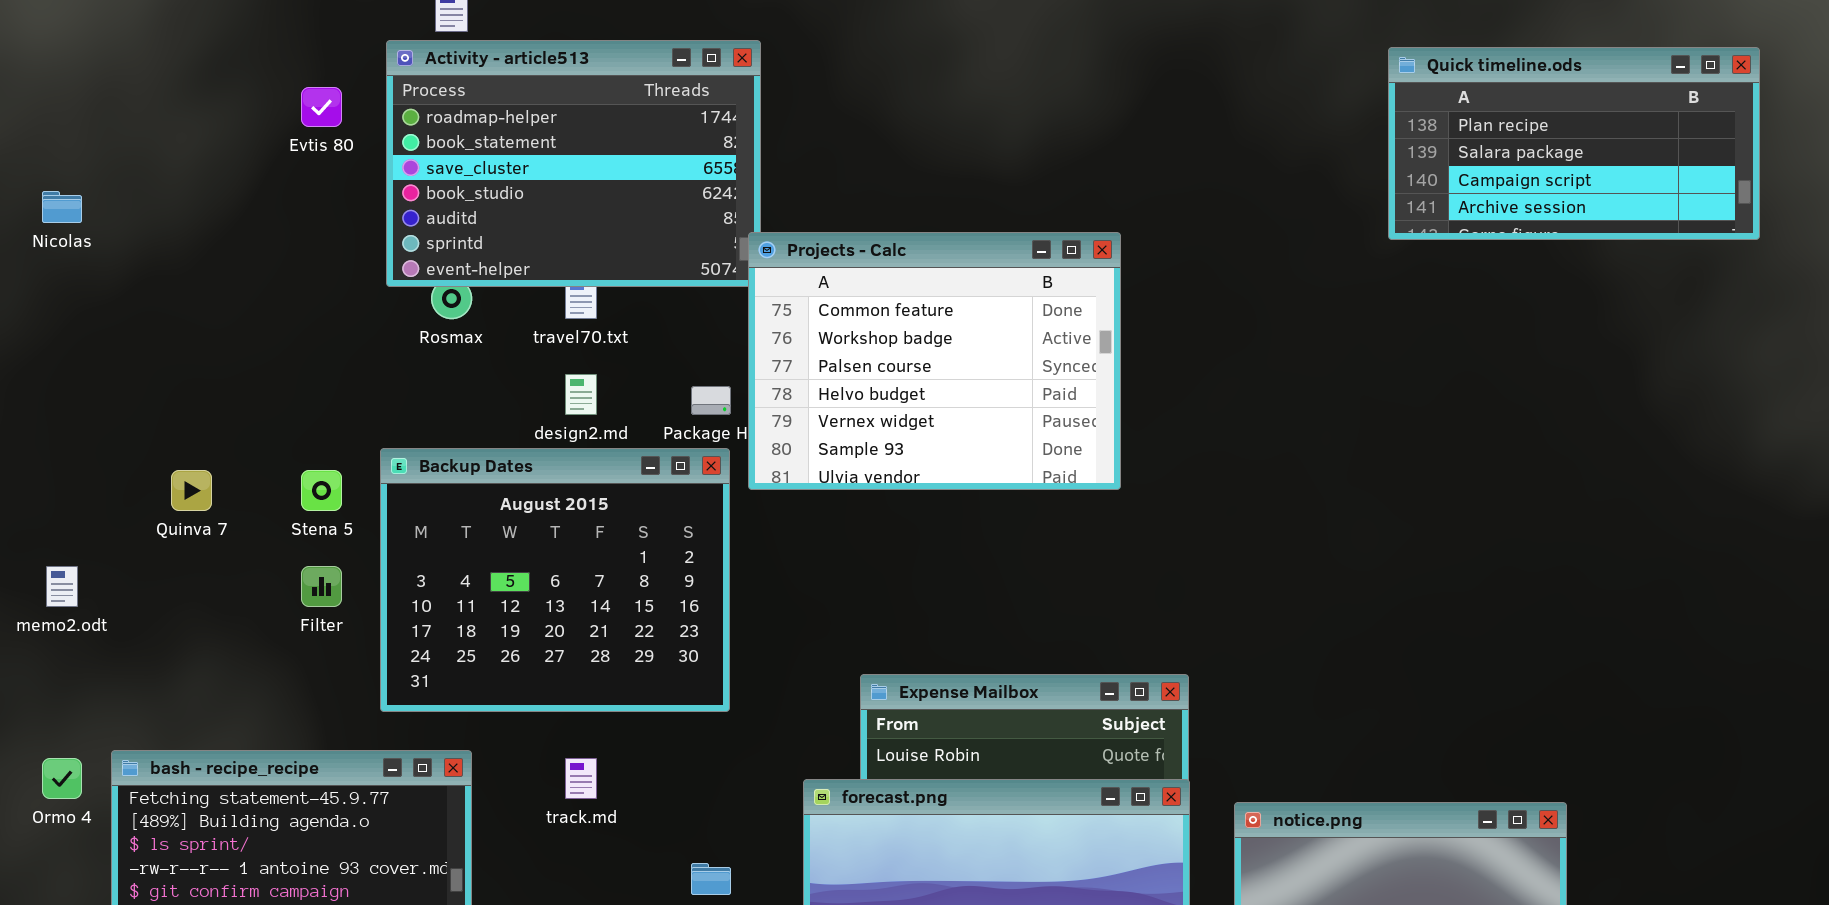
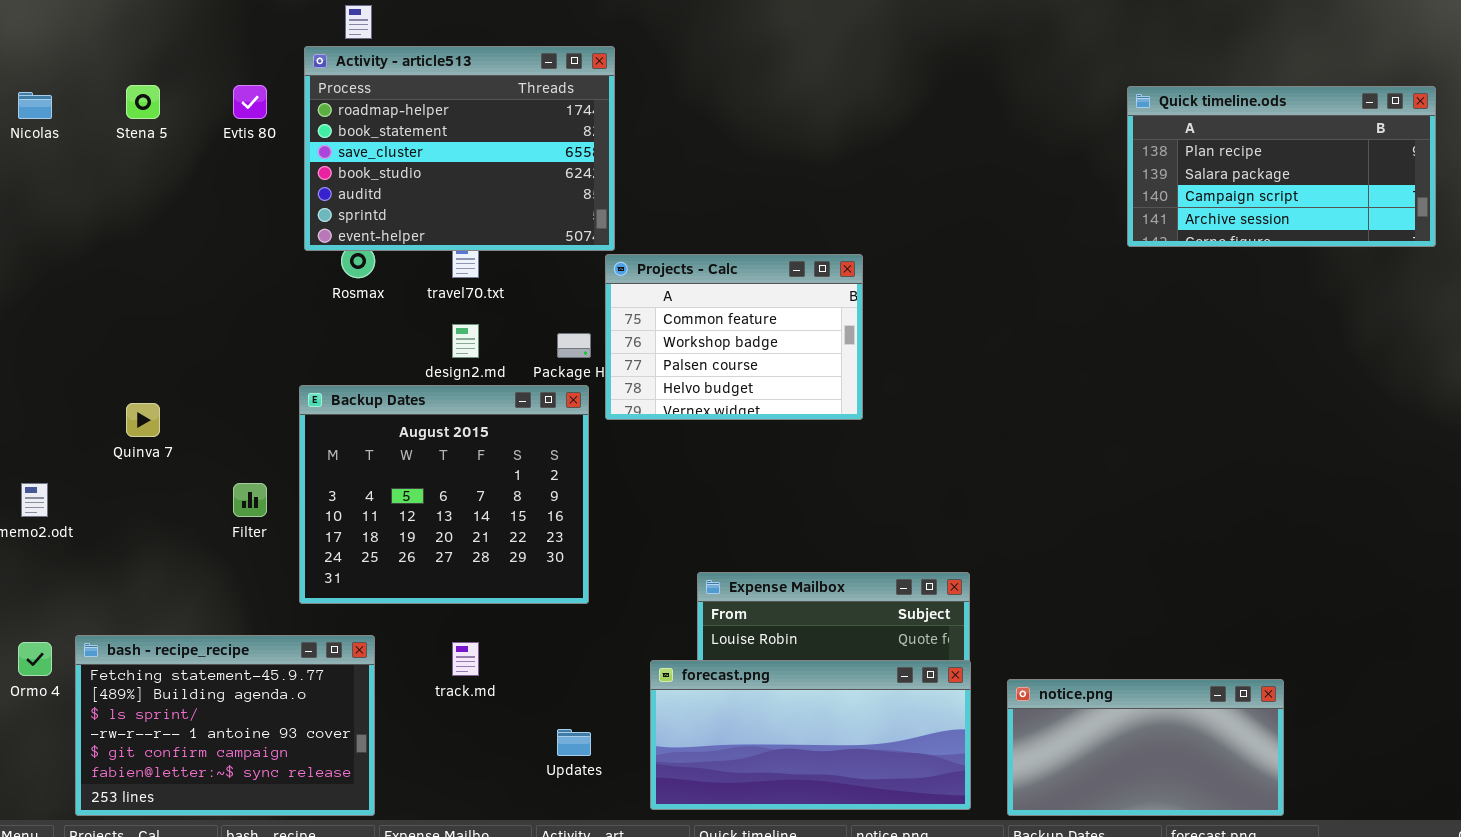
Quick timeline.ods: [1388,47,1760,240] -> [1127,86,1436,247], moved
Nicolas: [42,191,82,223] -> [18,92,52,119], moved
Projects - Calc: [748,232,1121,490] -> [605,254,863,420], resized
Stena 5: [301,470,342,511] -> [126,85,160,119], moved

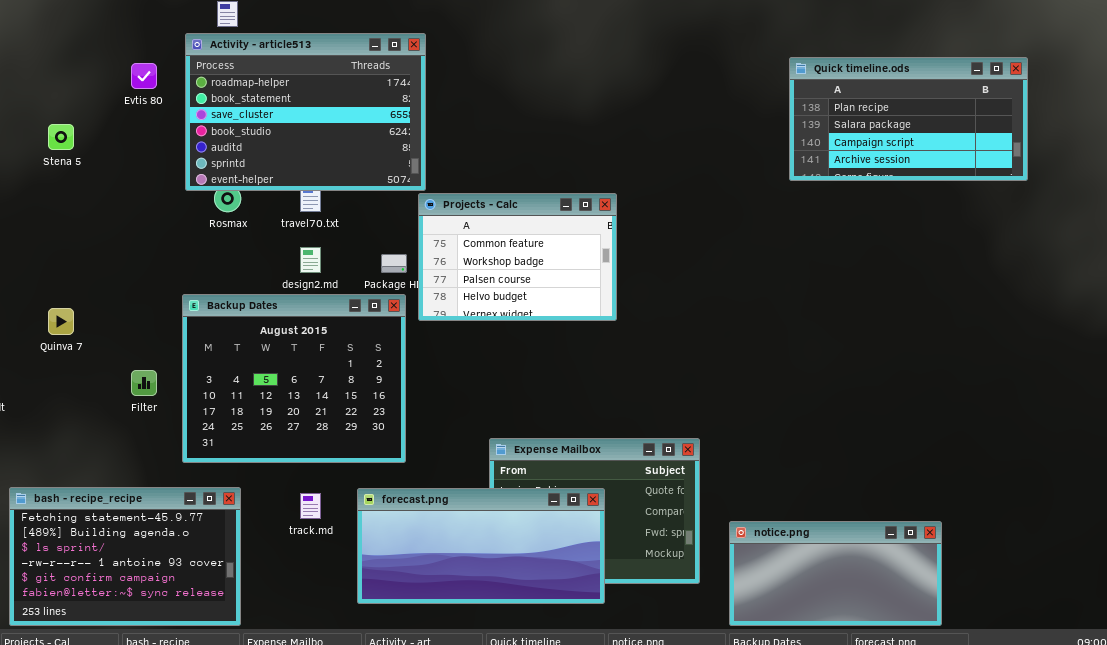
Stena 5: [126,85,160,119] -> [48,124,74,150], moved
Quick timeline.ods: [1127,86,1436,247] -> [789,57,1028,181], moved
forecast.png: [650,660,971,810] -> [357,488,605,604], moved

